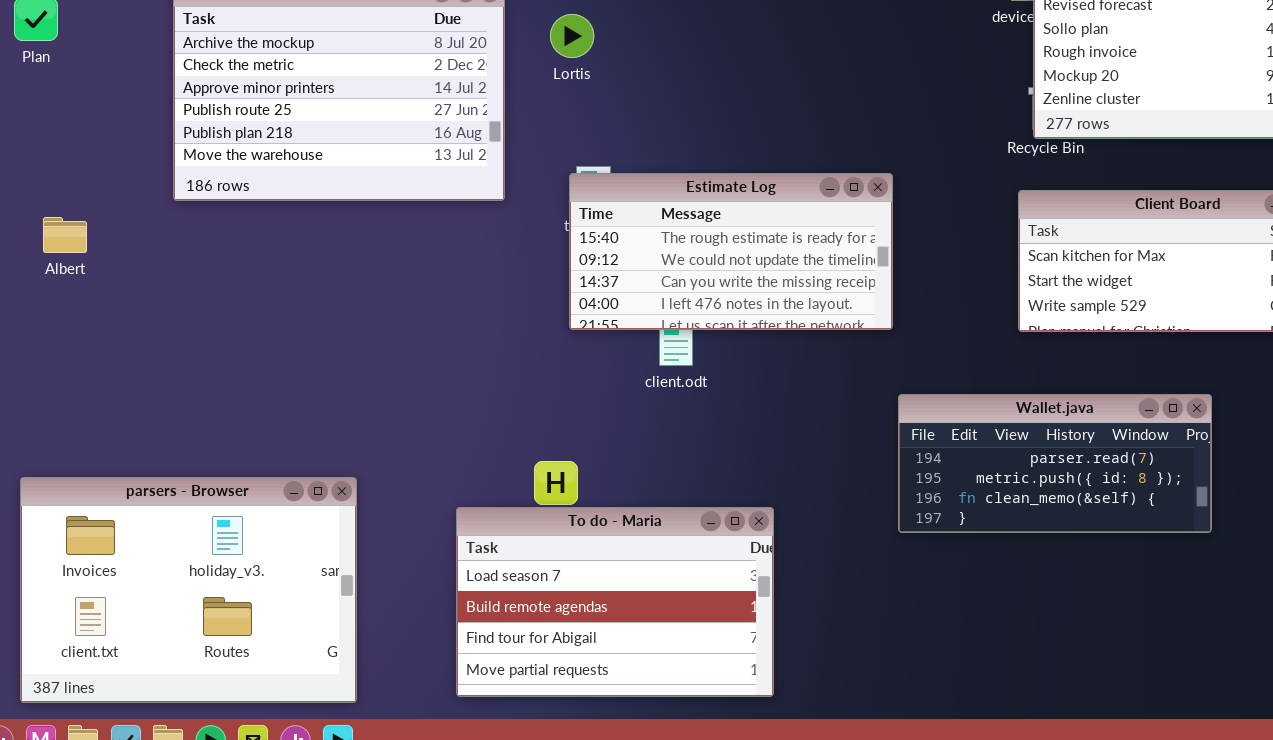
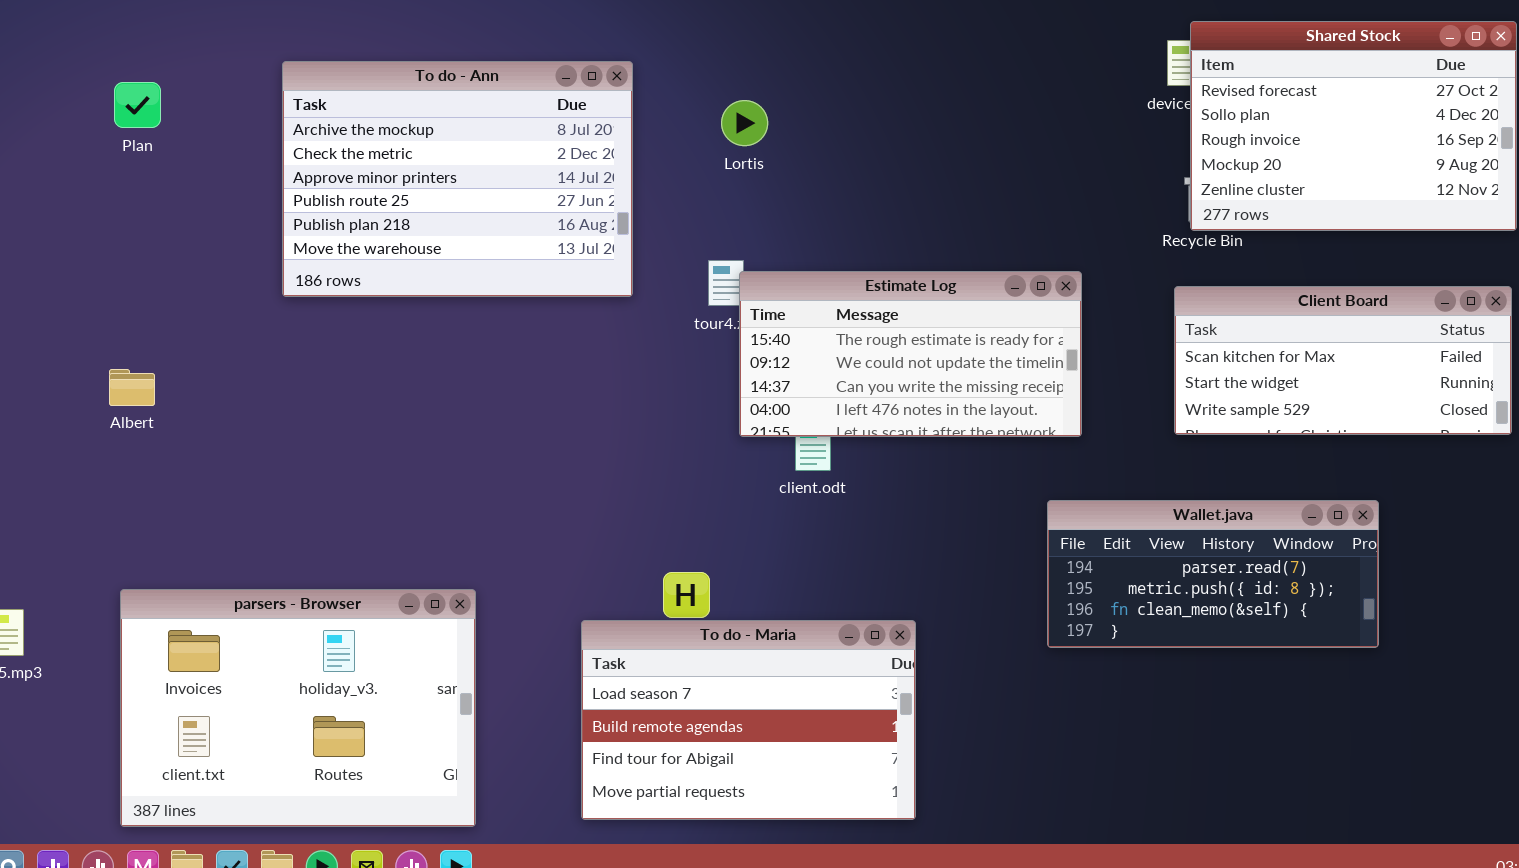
Lortis: [550,14,594,58] -> [721,100,768,146], moved
Estimate Log: [569,173,893,330] -> [739,271,1082,437], moved
Albert: [43,217,87,253] -> [109,369,155,406], moved

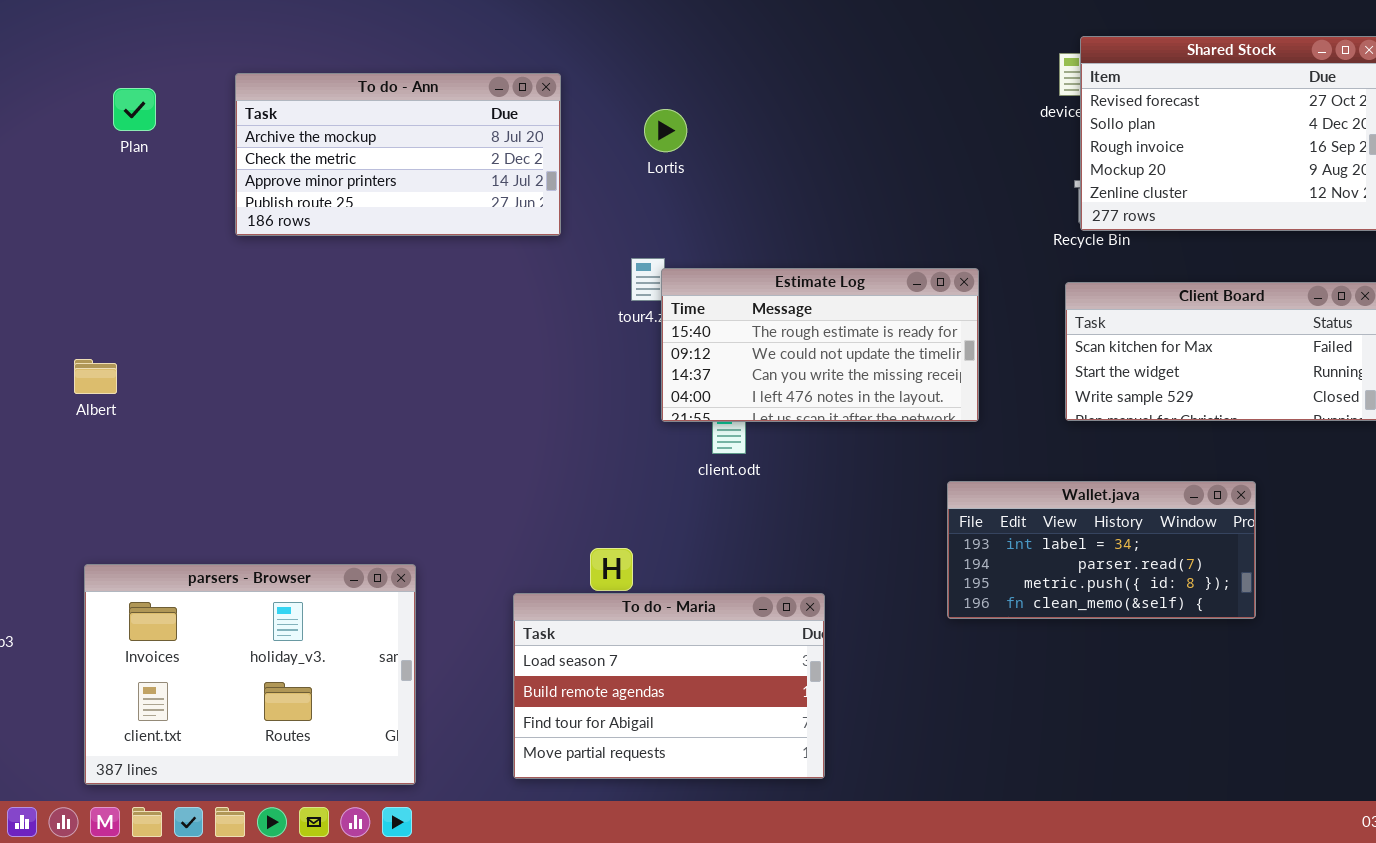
To do - Ann: [282,61,633,297] -> [235,73,561,236], resized
Plan: [114,82,161,128] -> [113,88,156,131], moved
Wallet.java: [1047,500,1379,648] -> [947,481,1256,619], scrolled up 1 row

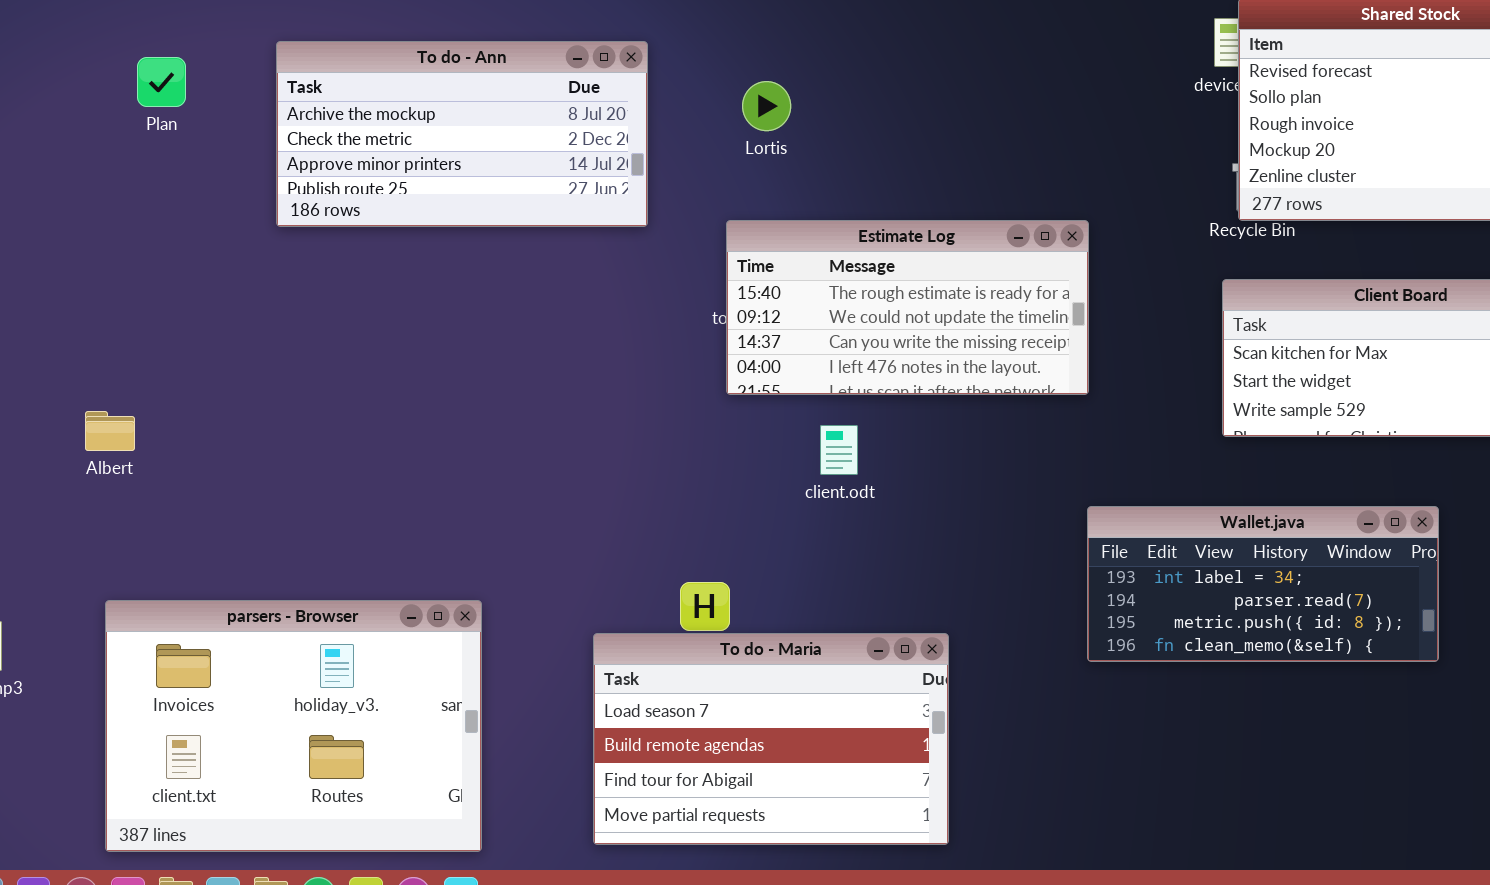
Estimate Log: [661,268,979,422] -> [726,220,1089,395], moved
Albert: [74,359,117,394] -> [85,411,135,451], moved

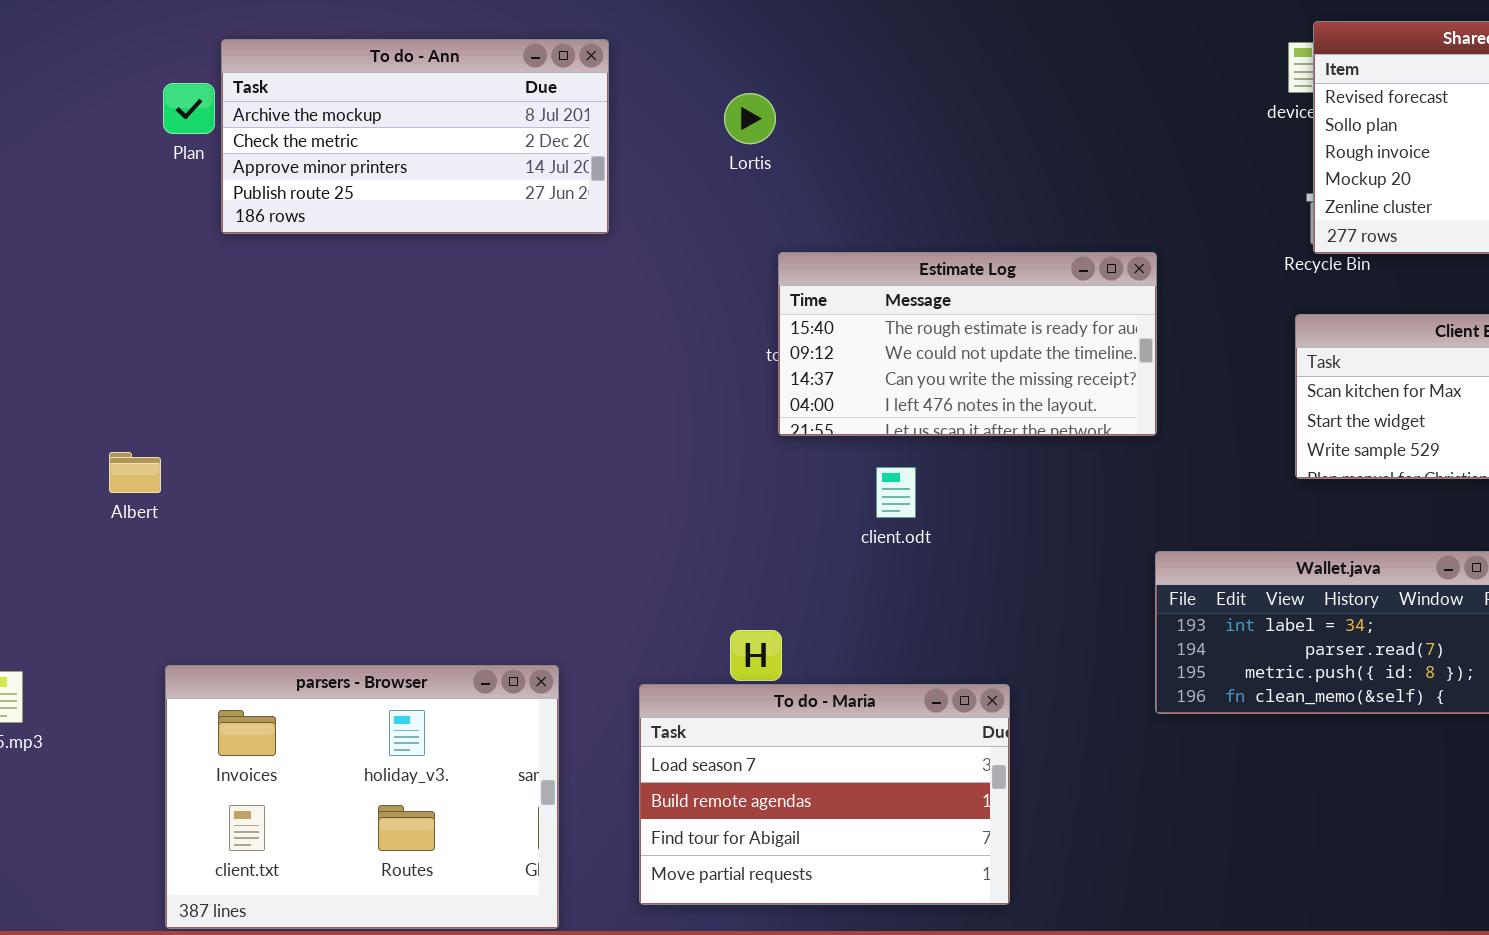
To do - Ann: [276,41,648,227] -> [221,39,609,234], moved
Lortis: [742,81,791,131] -> [724,93,776,144], moved
parsers - Browser: [105,600,482,852] -> [165,665,559,929], moved

